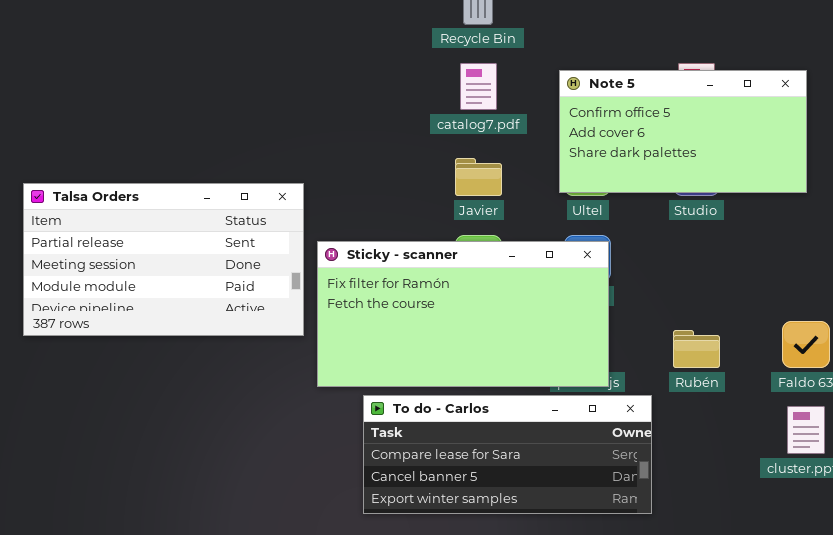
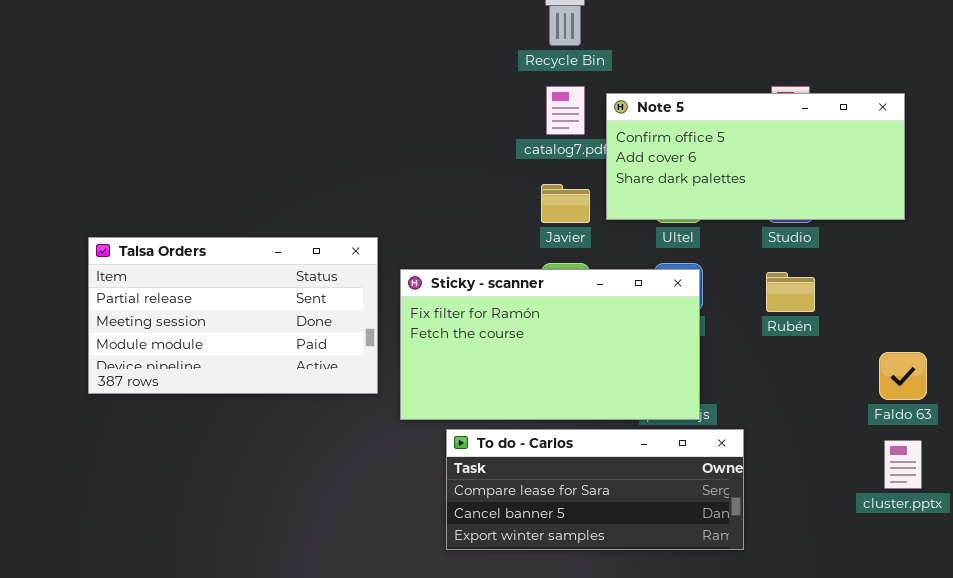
Note 5: [559,70,807,193] -> [606,93,905,220], resized
Talsa Orders: [23,183,304,336] -> [88,237,378,394], moved
Rubén: [673,330,720,368] -> [766,272,815,312], moved

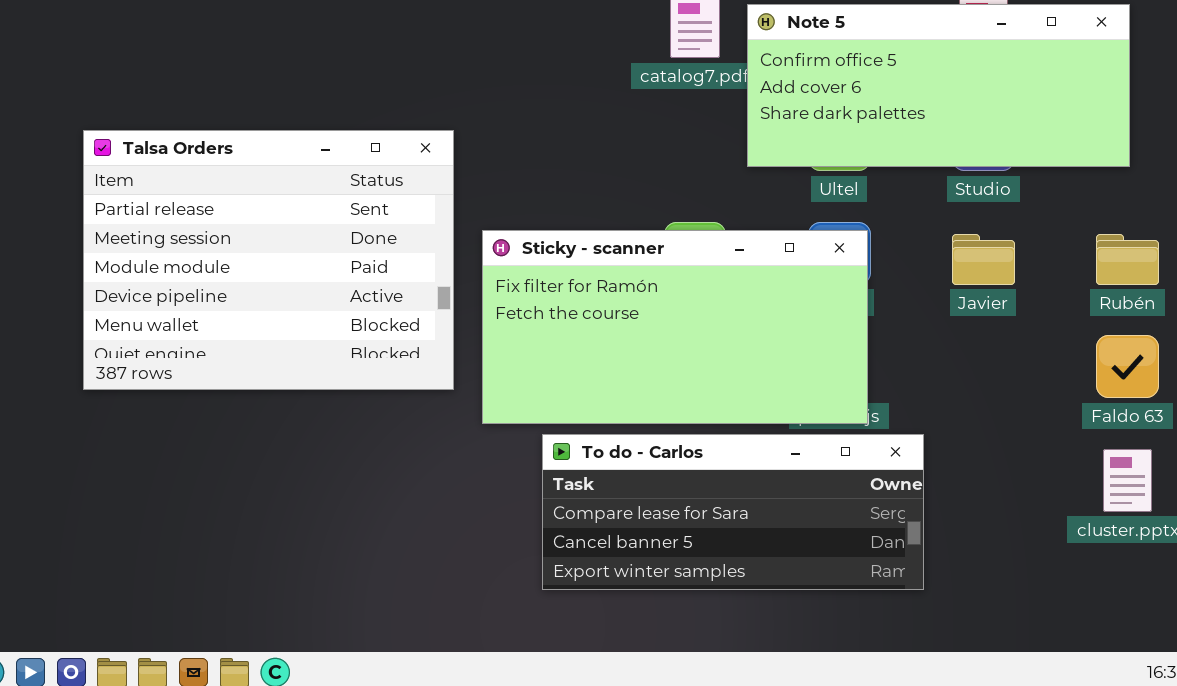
Javier: [541,184,590,223] -> [952,234,1015,285], moved
Talsa Orders: [88,237,378,394] -> [83,130,454,390], resized
Rubén: [766,272,815,312] -> [1096,234,1159,285], moved

